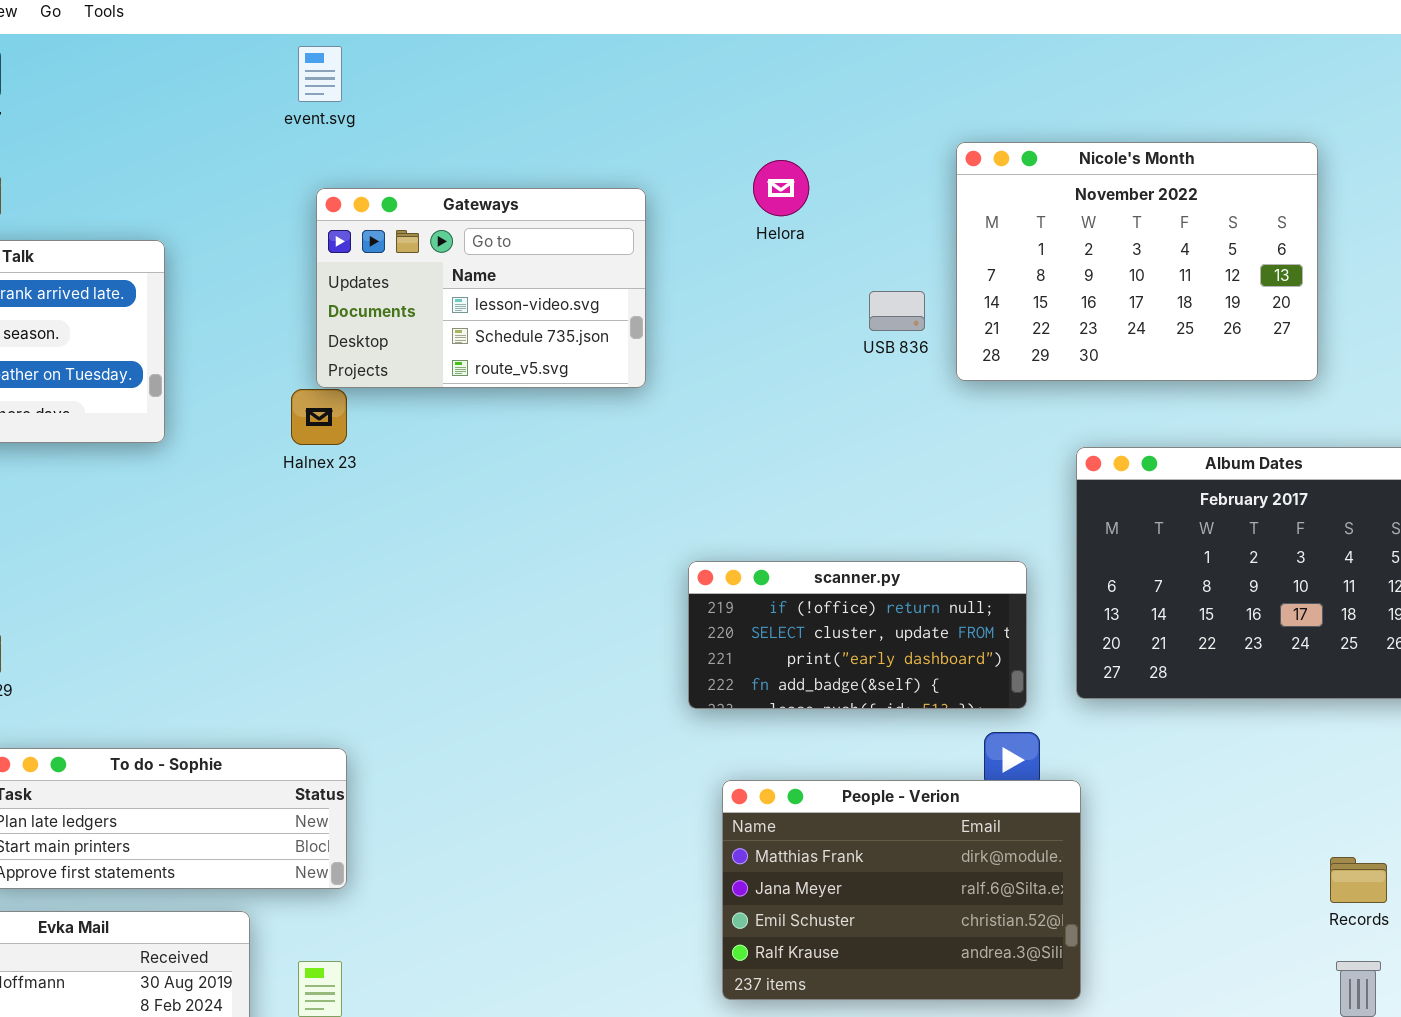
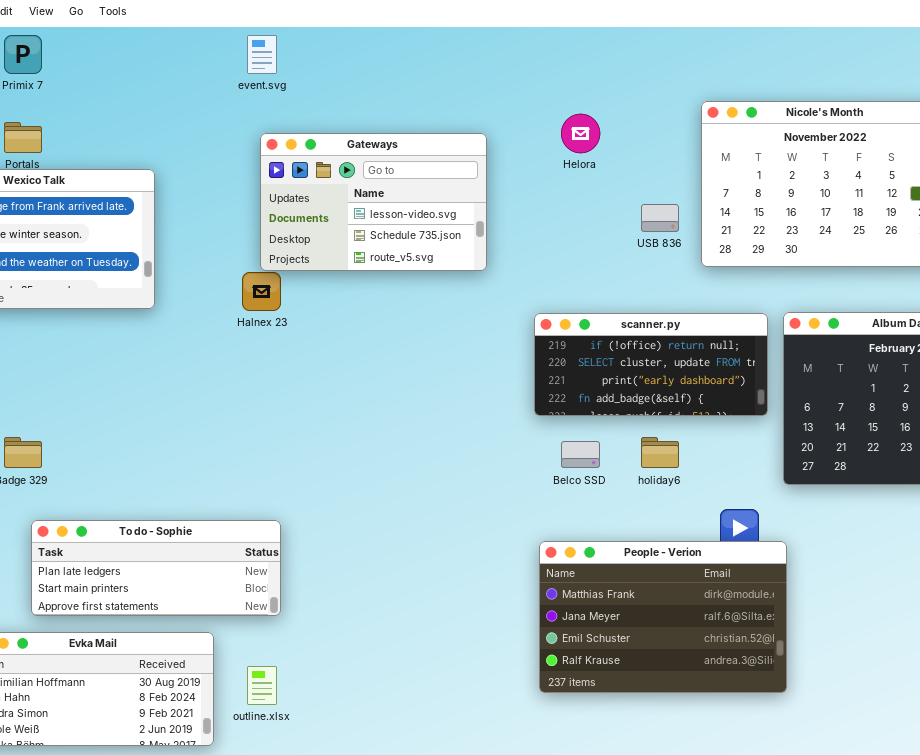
scanner.py: [688,561,1027,709] -> [534,313,768,416], moved

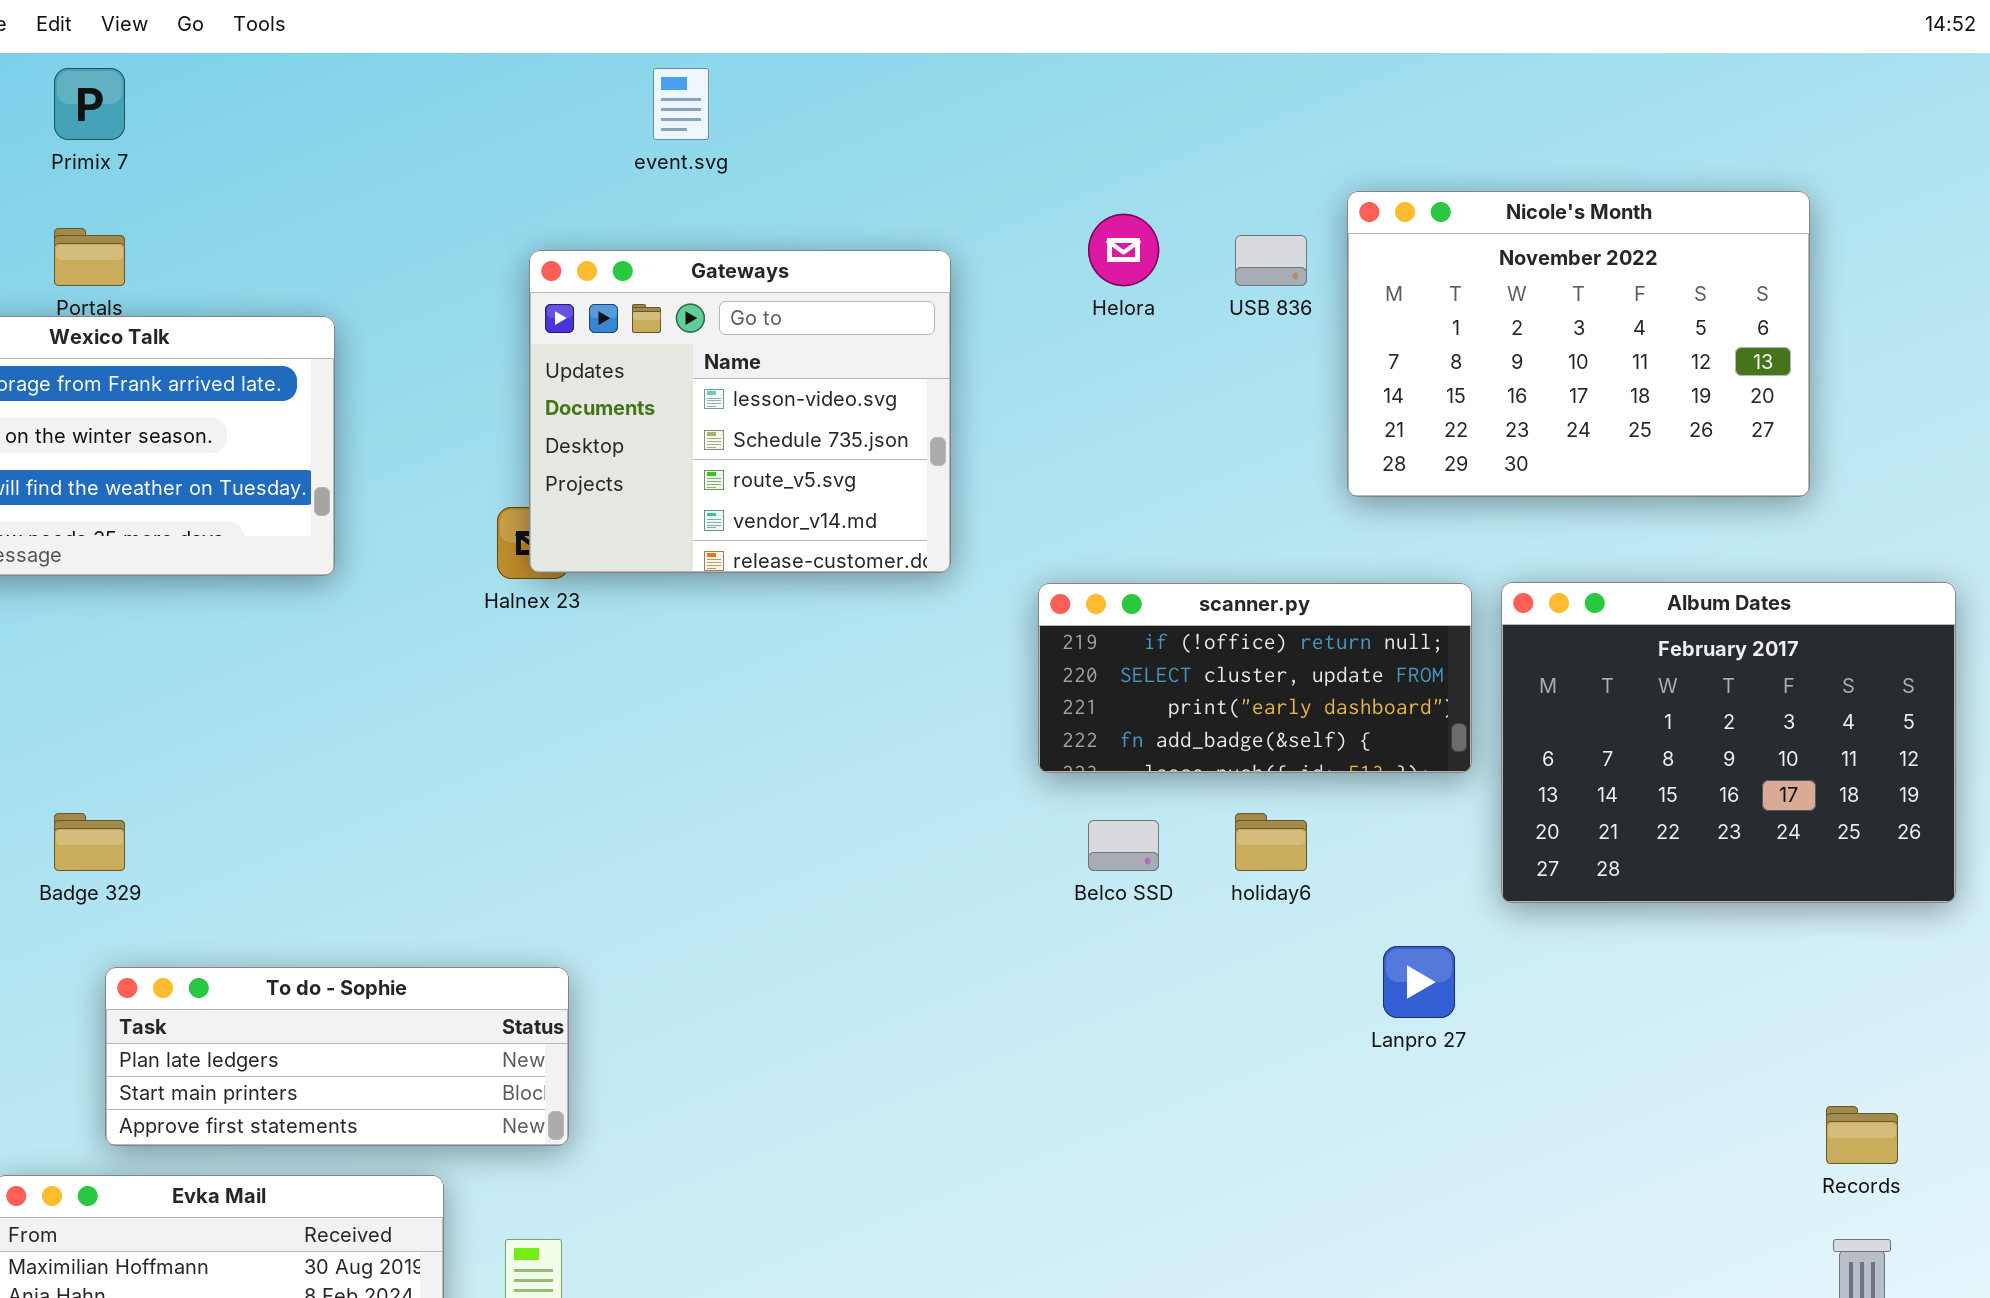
event.svg: [247,35,277,74] -> [653,68,709,140], moved
Gateways: [260,133,487,271] -> [529,250,951,573], resized
USB 836: [641,204,679,232] -> [1235,235,1307,286], moved
People - Verion: [539,541,787,693] -> none, closed

